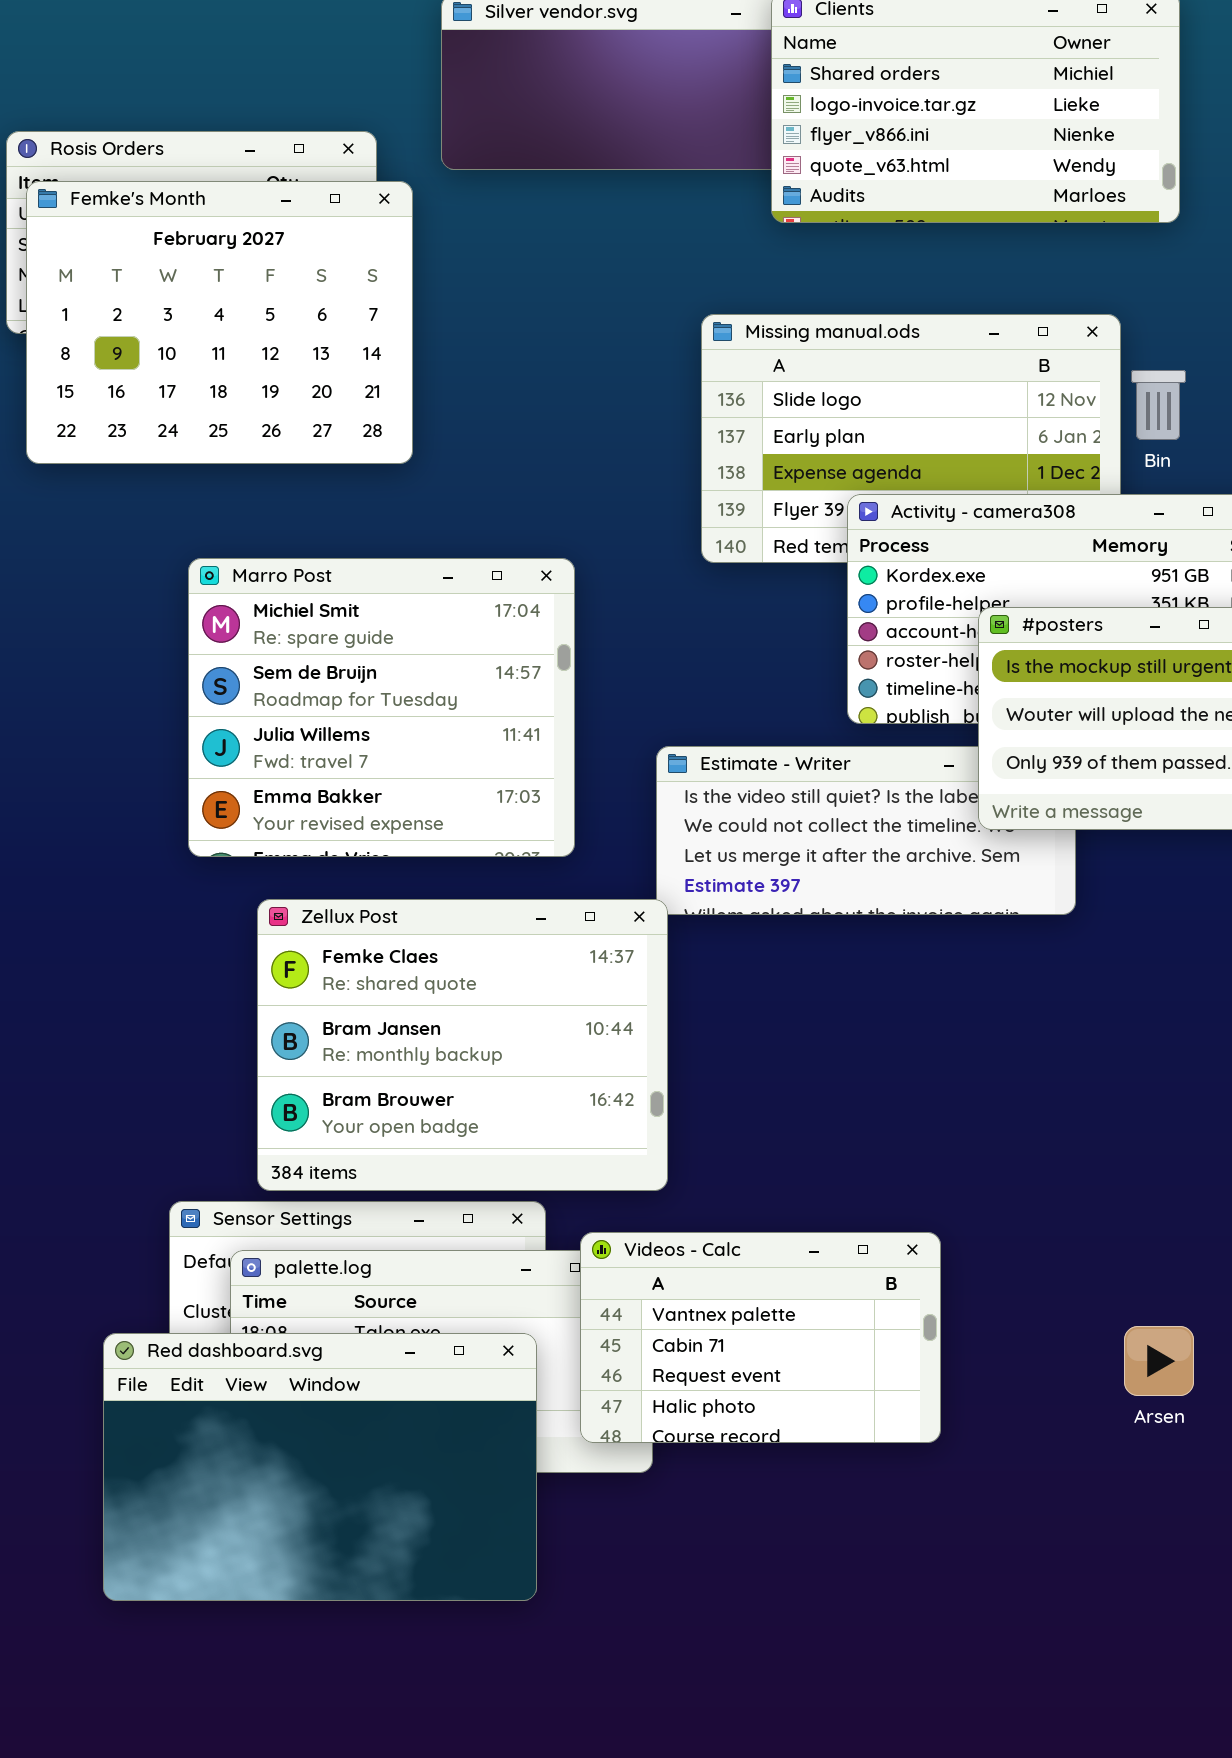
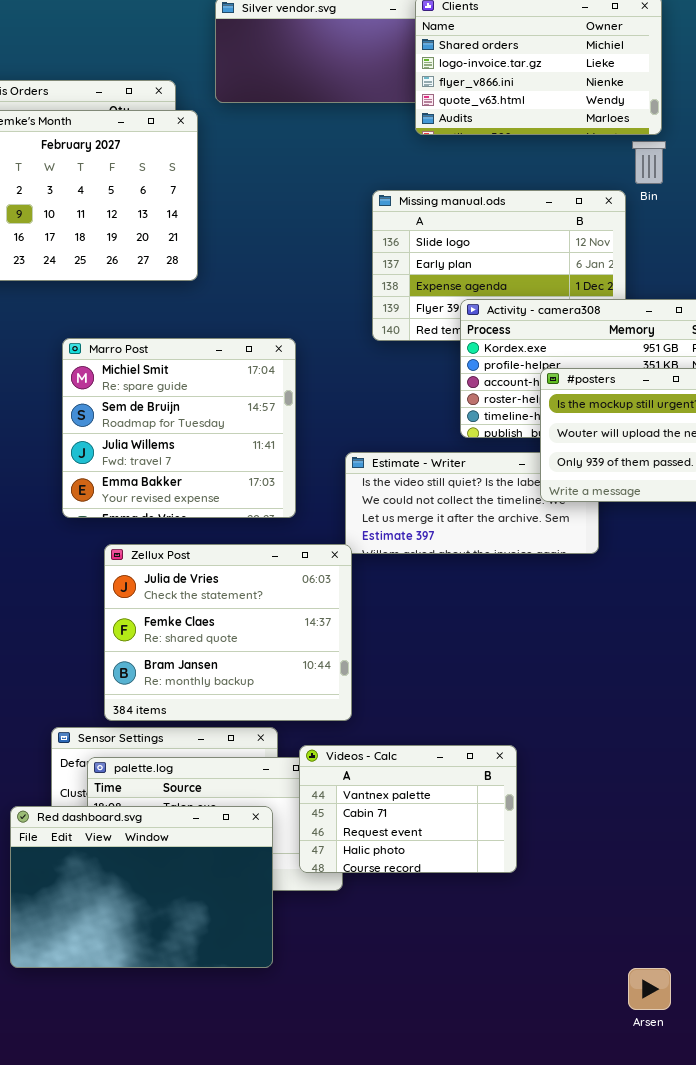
Bin: [1131,370,1186,440] -> [632,141,666,184], moved
Zellux Post: [257,899,668,1191] -> [104,544,352,721], scrolled up 1 row
Arsen: [1124,1326,1194,1396] -> [628,968,671,1010], moved

